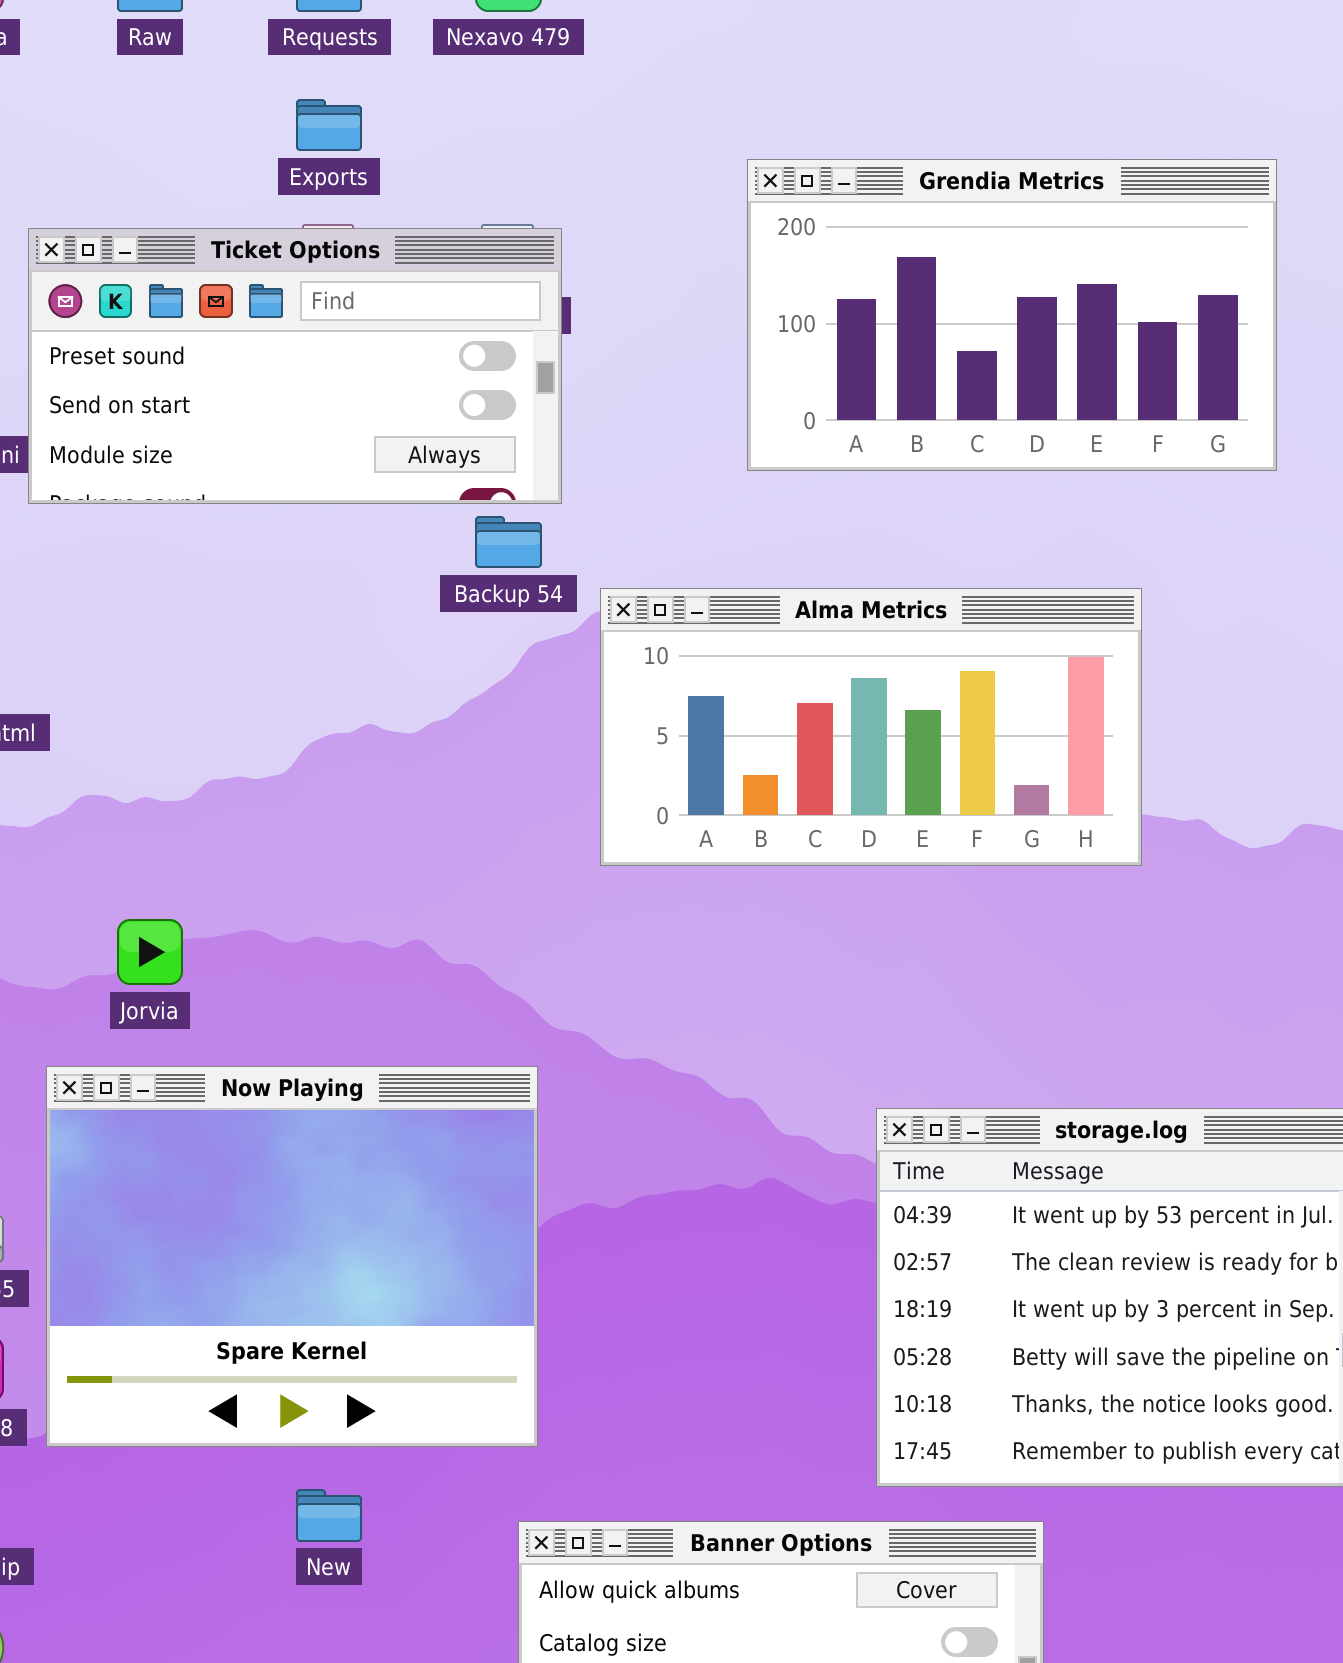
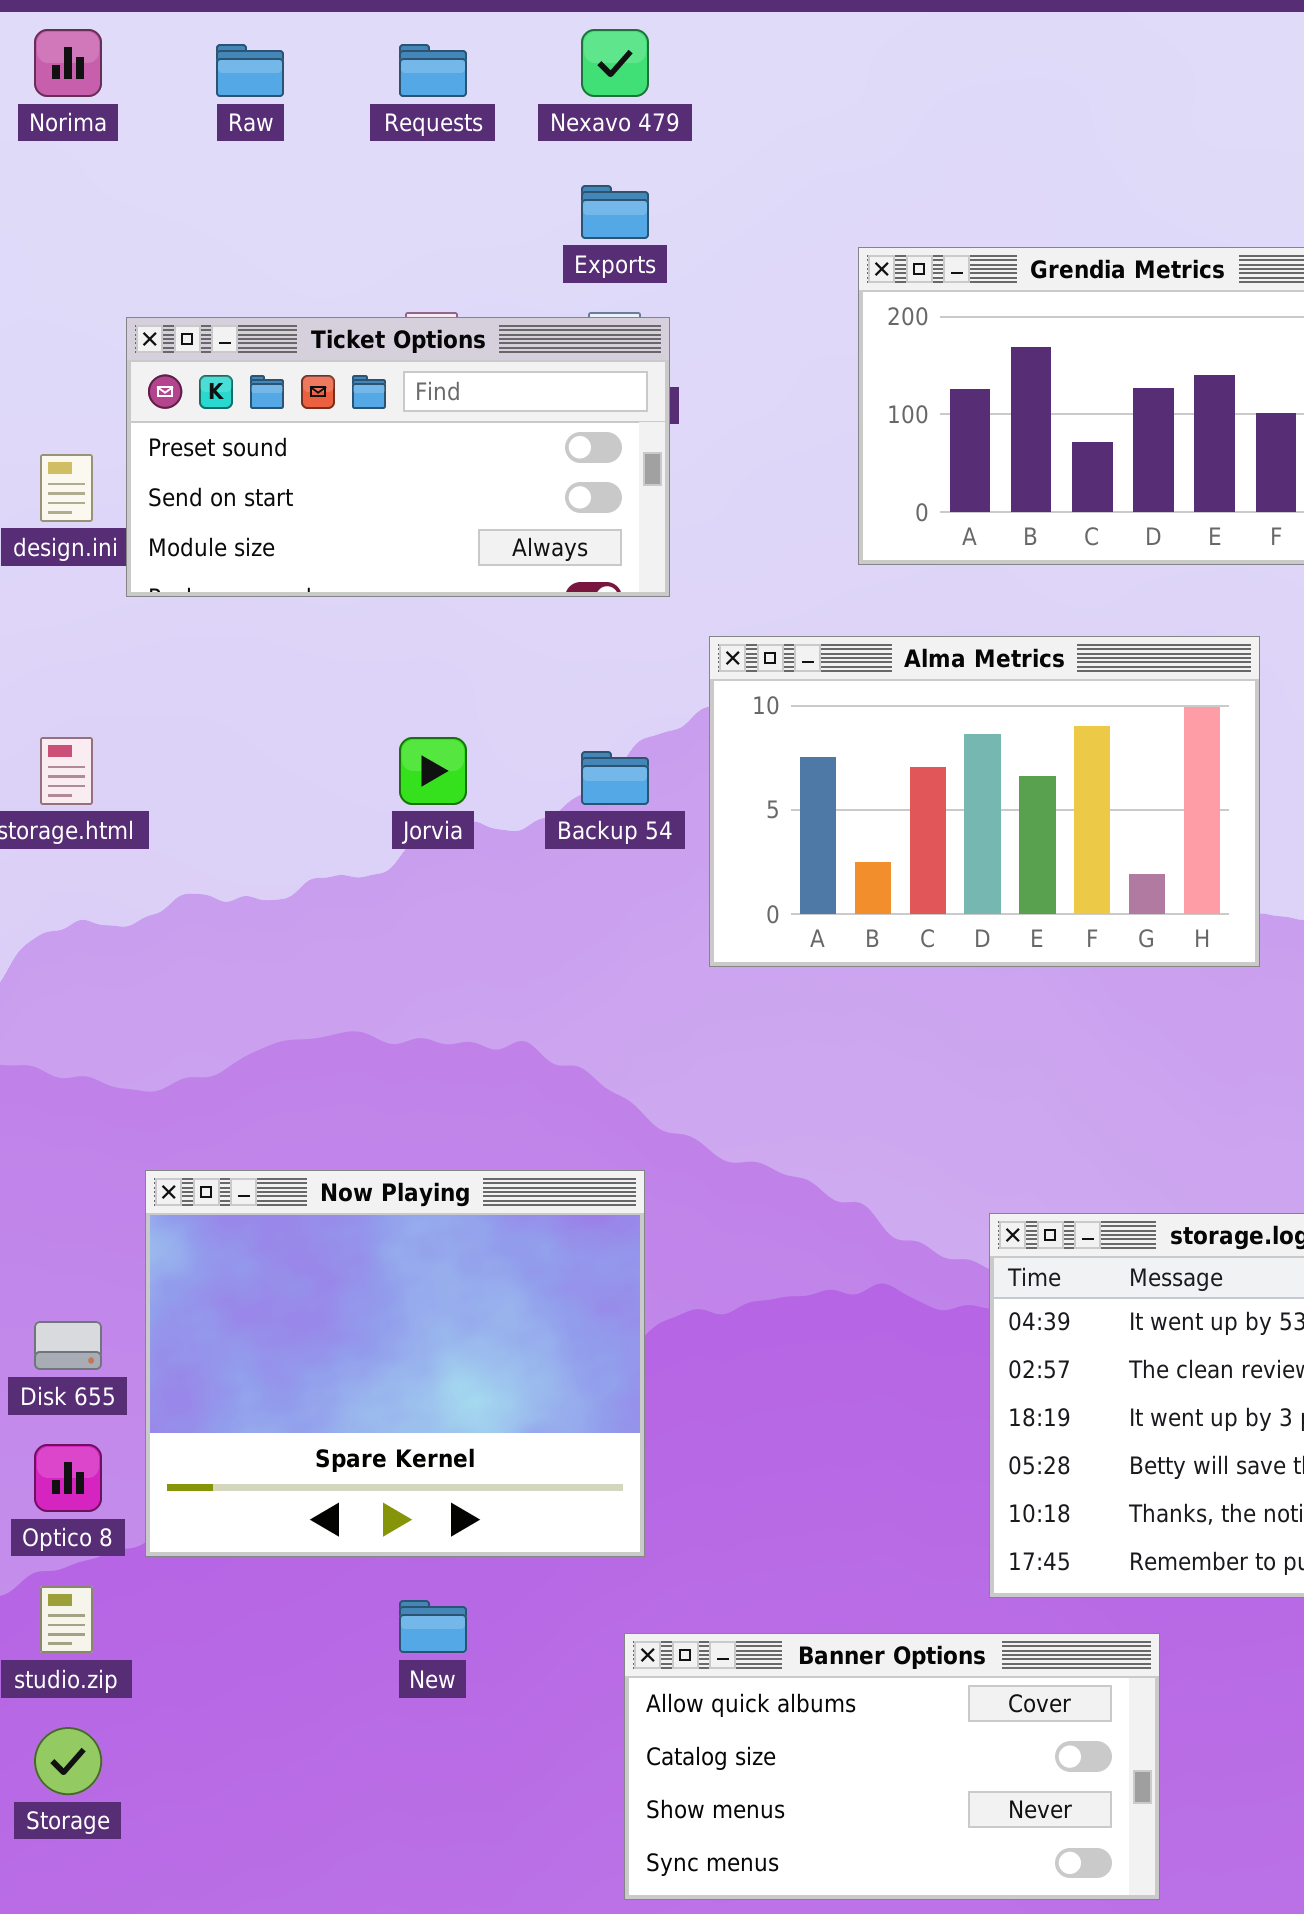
Exports: [296,99,362,151] -> [581,185,649,239], moved
Backup 54: [475,516,542,568] -> [581,751,649,805], moved
Alma Metrics: [600,588,1142,866] -> [709,636,1260,967], resized
Jorvia: [117,919,183,985] -> [399,737,467,805], moved

